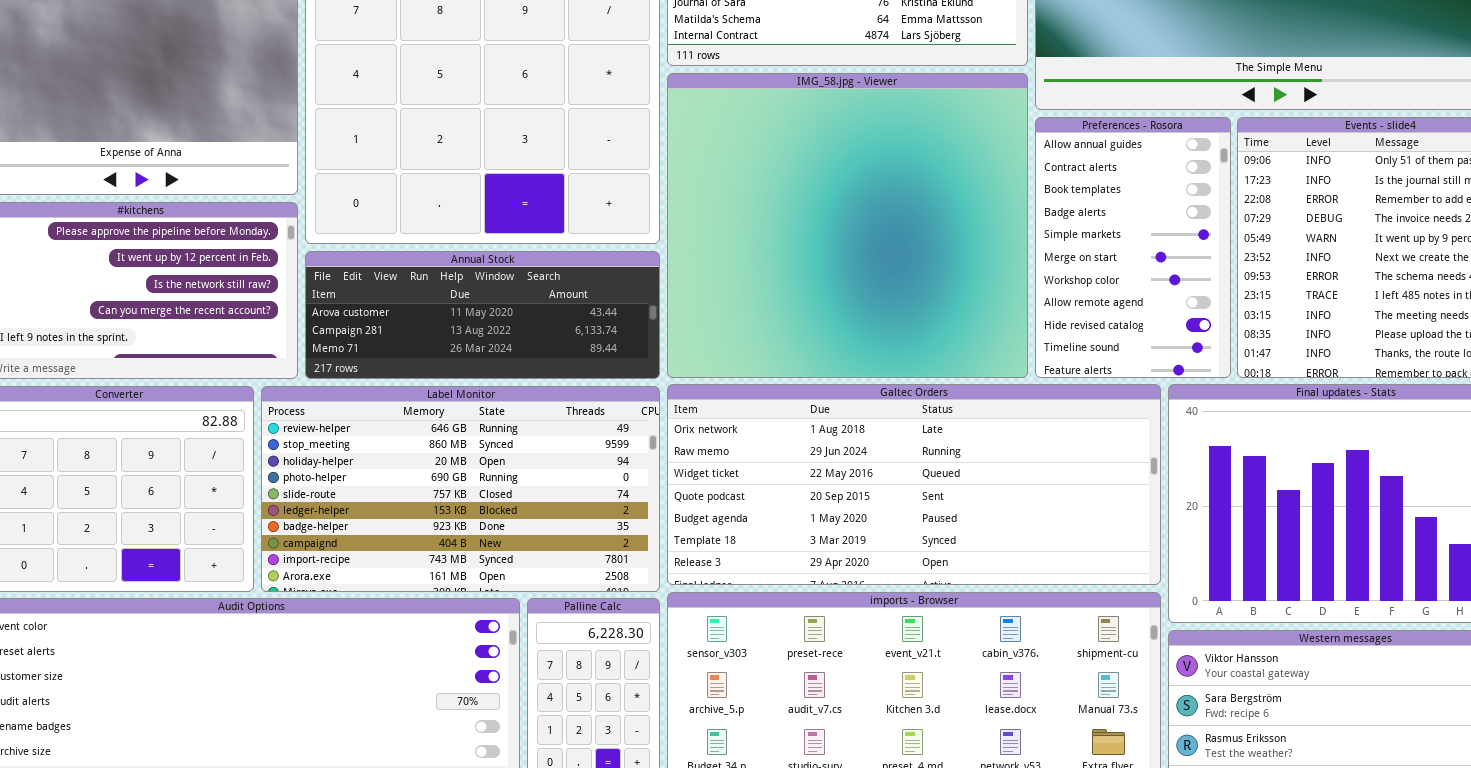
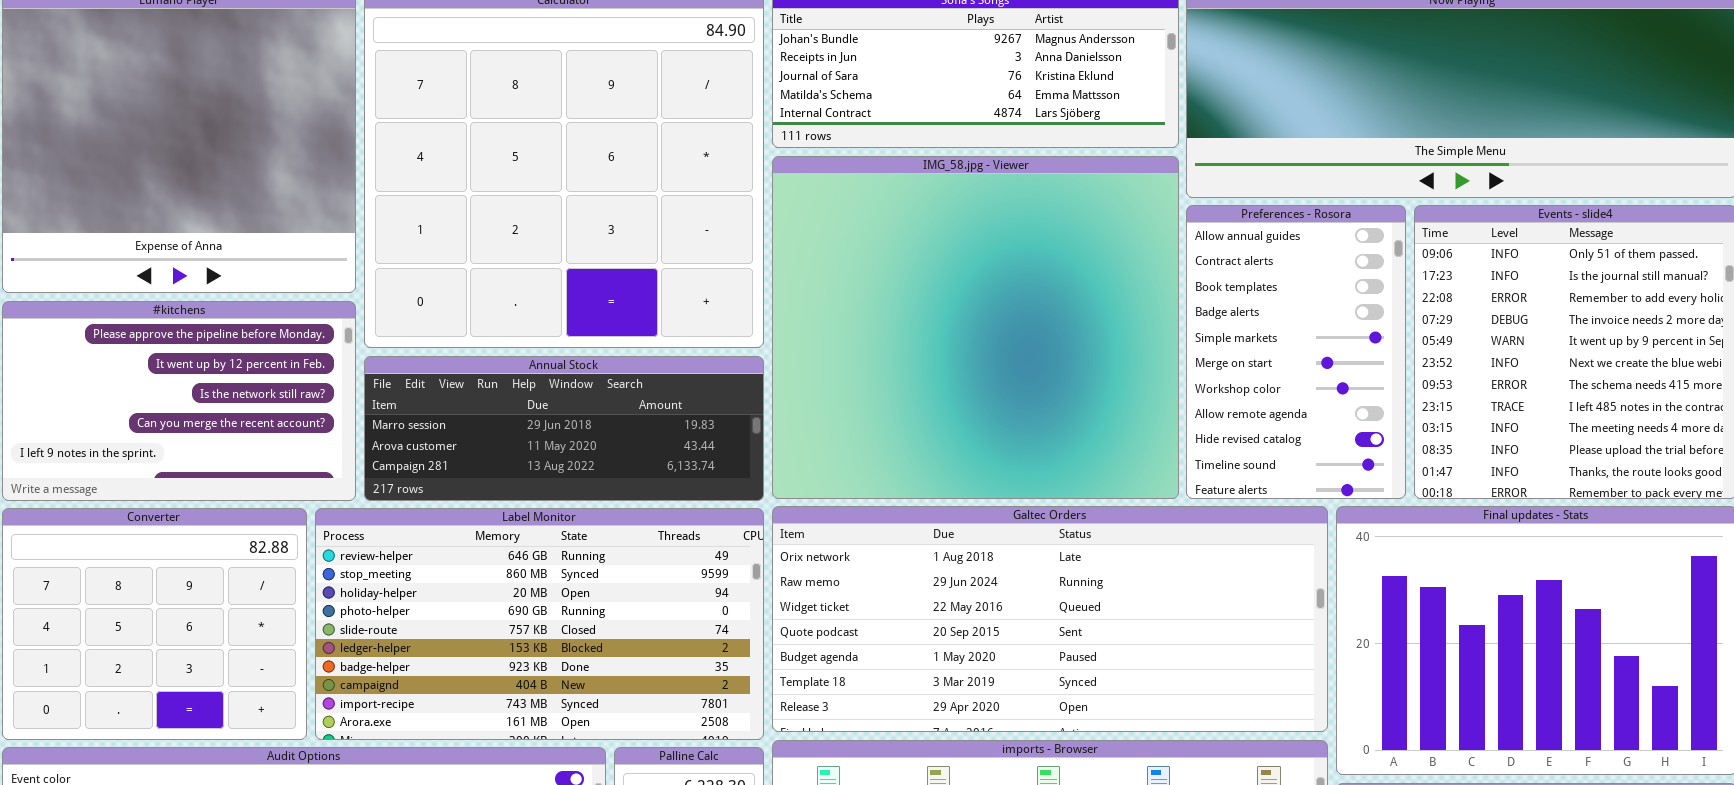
Annual Stock: [305,251,660,379] -> [364,356,764,501], scrolled up 1 row

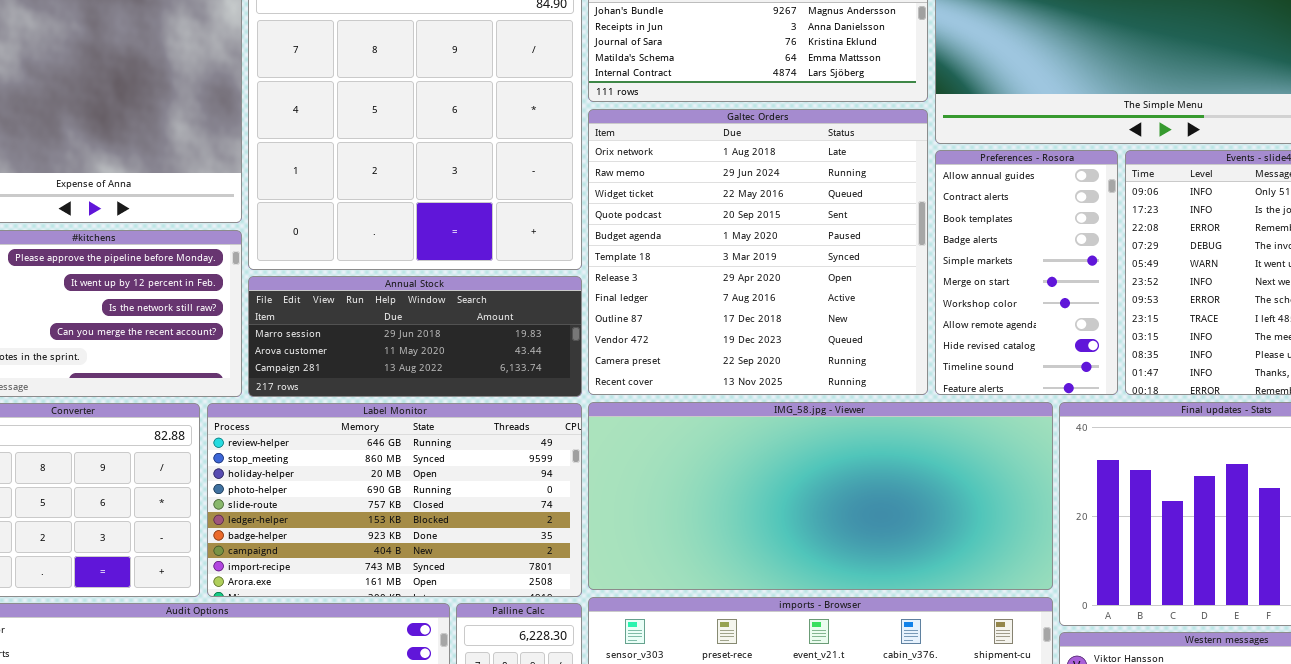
IMG_58.jpg - Viewer: [772,156,1179,499] -> [588,402,1053,590], moved, resized
Galtec Orders: [772,506,1328,732] -> [588,109,928,395], moved, resized

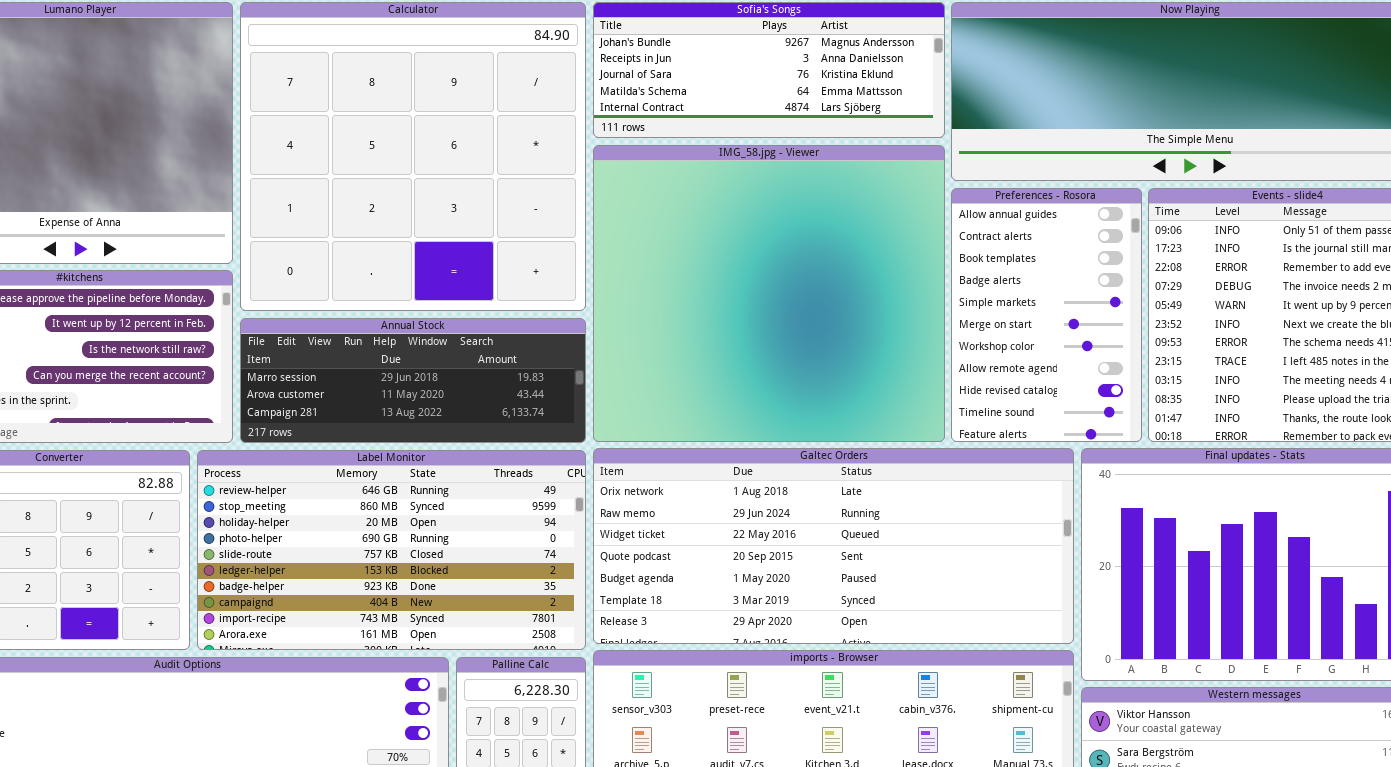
Galtec Orders: [588,109,928,395] -> [593,448,1074,644], moved, resized
IMG_58.jpg - Viewer: [588,402,1053,590] -> [593,145,945,442], moved, resized

